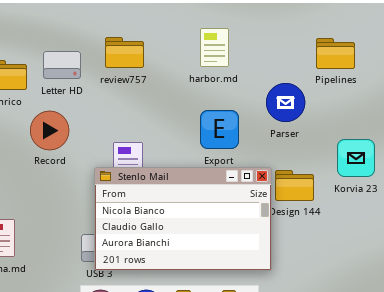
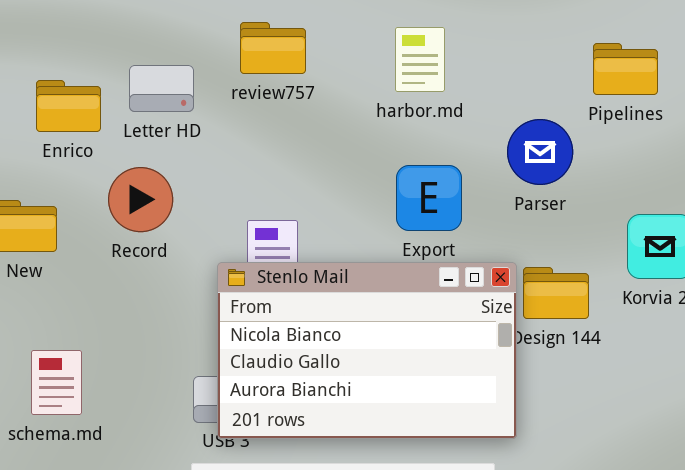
review757: [105,37,144,68] -> [240,22,306,74], moved

